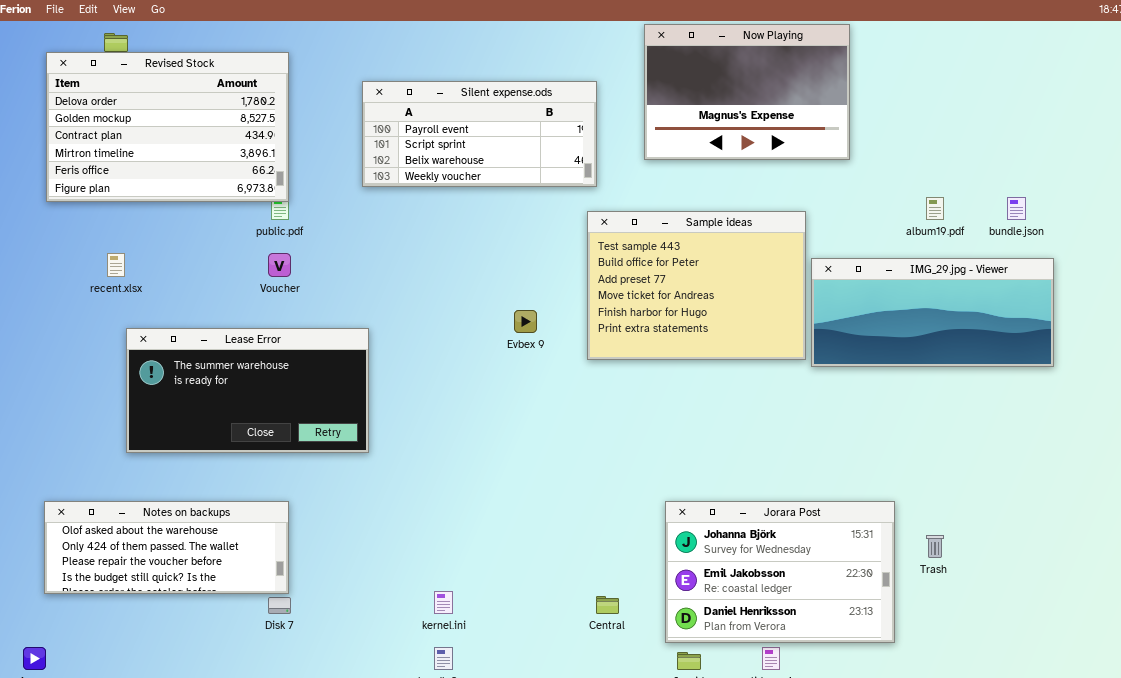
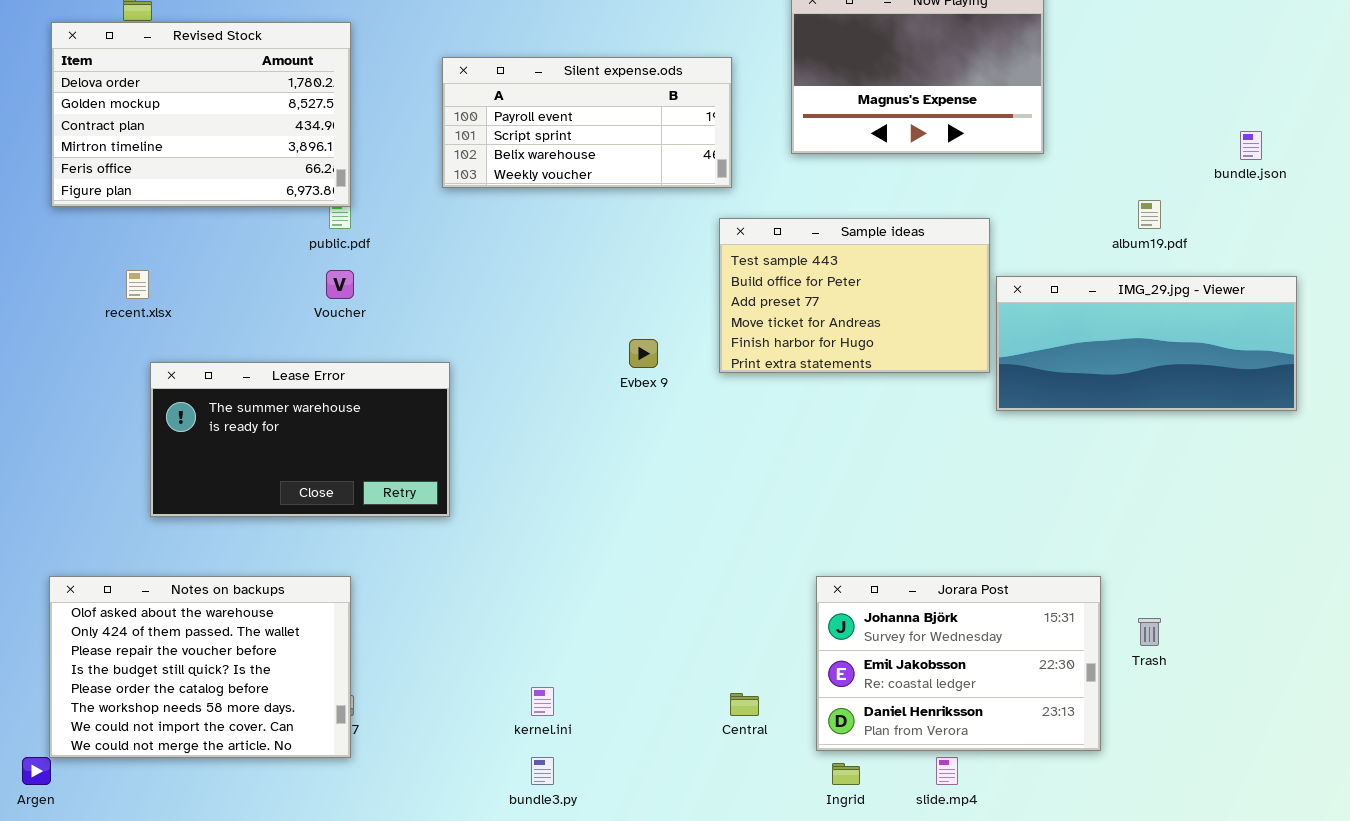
bundle.json: [1007,197,1026,220] -> [1240,131,1262,160], moved
Sample ideas: [587,211,806,360] -> [719,218,990,373], resized
Notes on backups: [44,501,289,594] -> [49,576,351,758], resized

